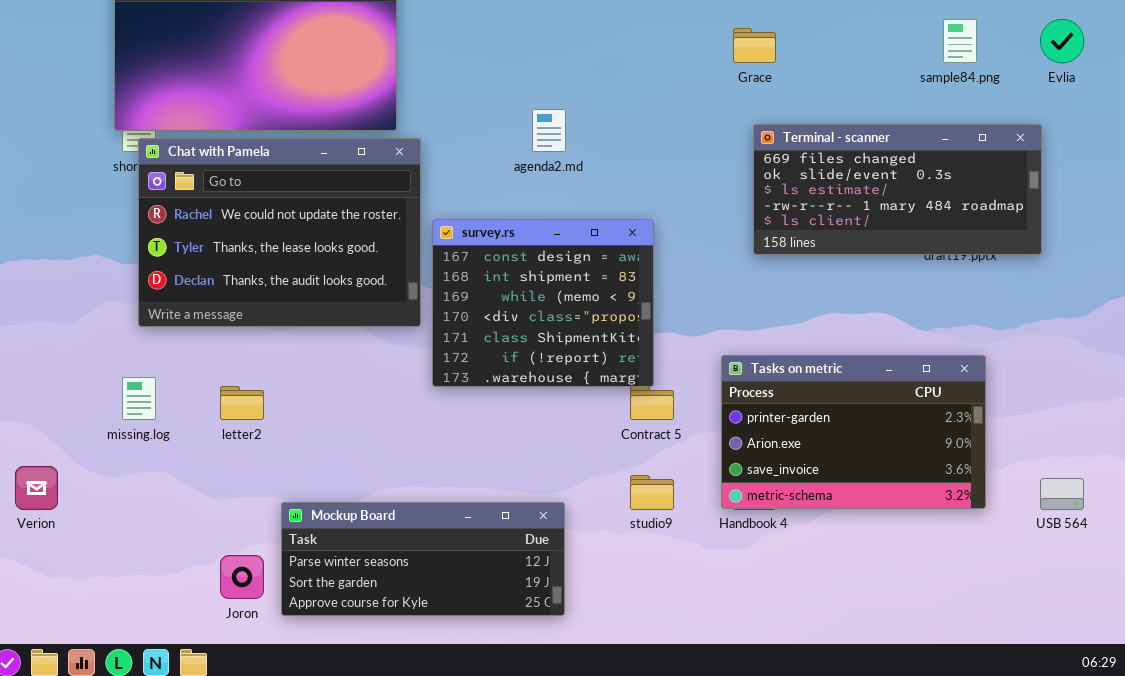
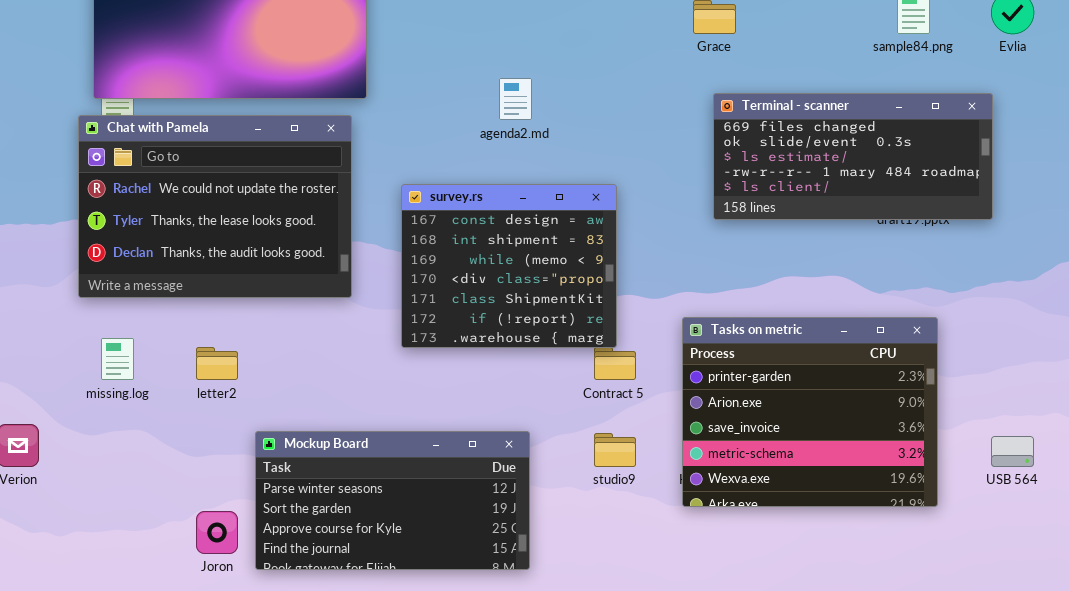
Chat with Pamela: [138,138,421,327] -> [78,115,352,298], moved
Tasks on metric: [721,355,986,509] -> [682,317,938,507], resized
Mockup Board: [281,502,565,616] -> [255,431,530,570], resized

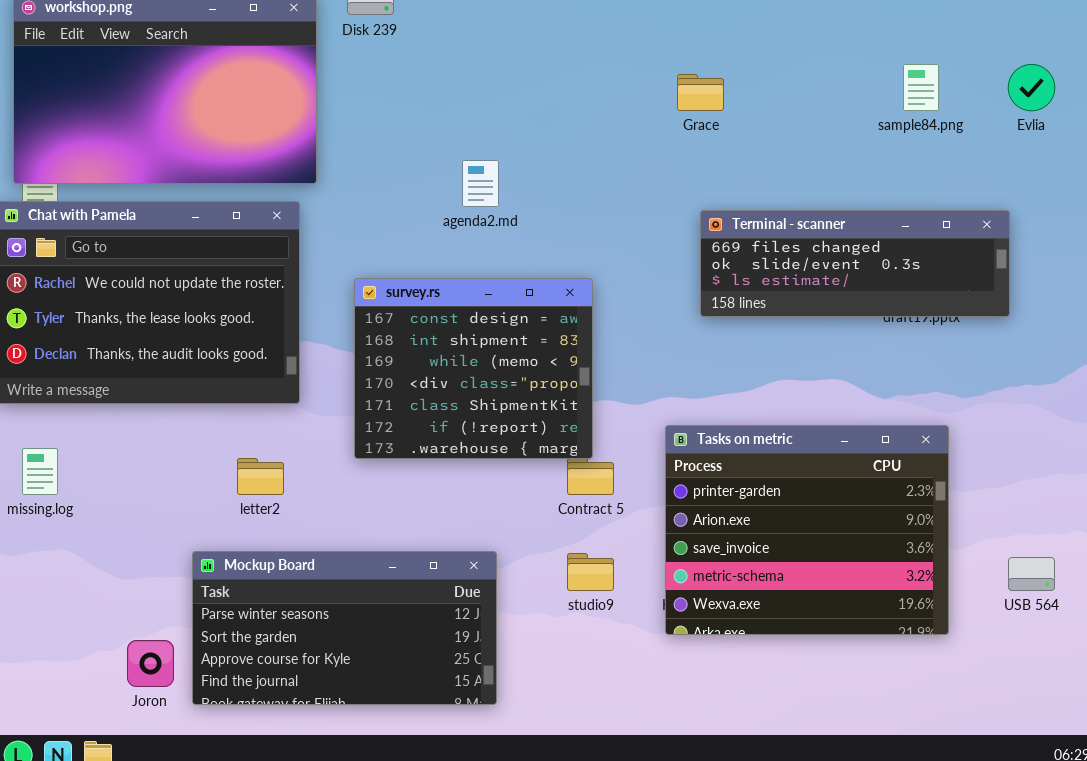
Terminal - scanner: [713,93,993,220] -> [700,210,1010,317], resized
letter2: [196,347,238,380] -> [237,458,284,495], moved

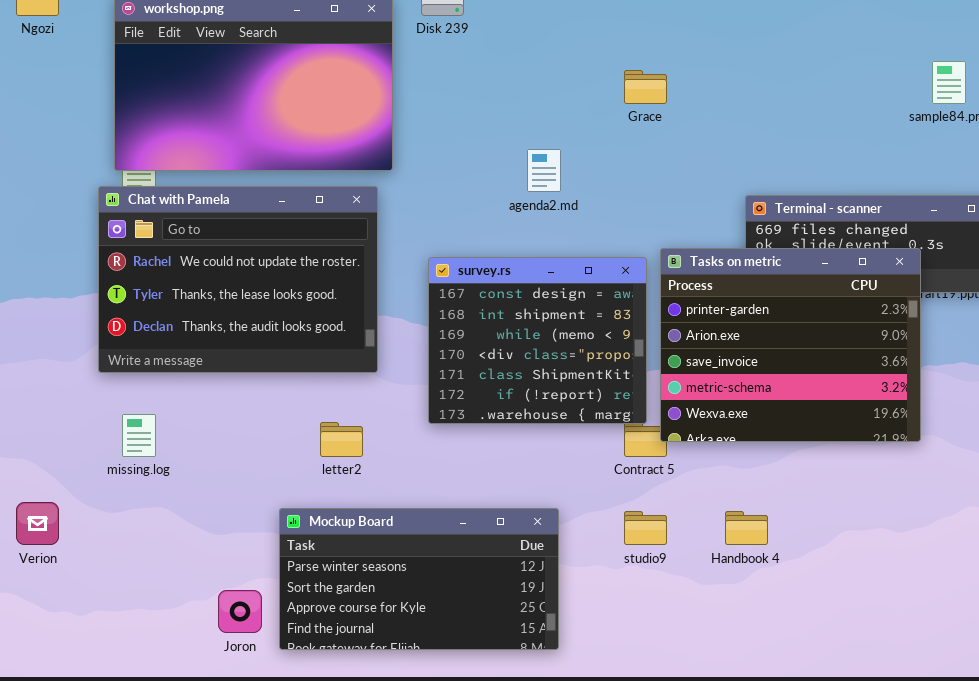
Grace: [677,74,724,111] -> [624,70,667,104], moved
Tasks on metric: [665,425,949,635] -> [660,248,921,442], moved

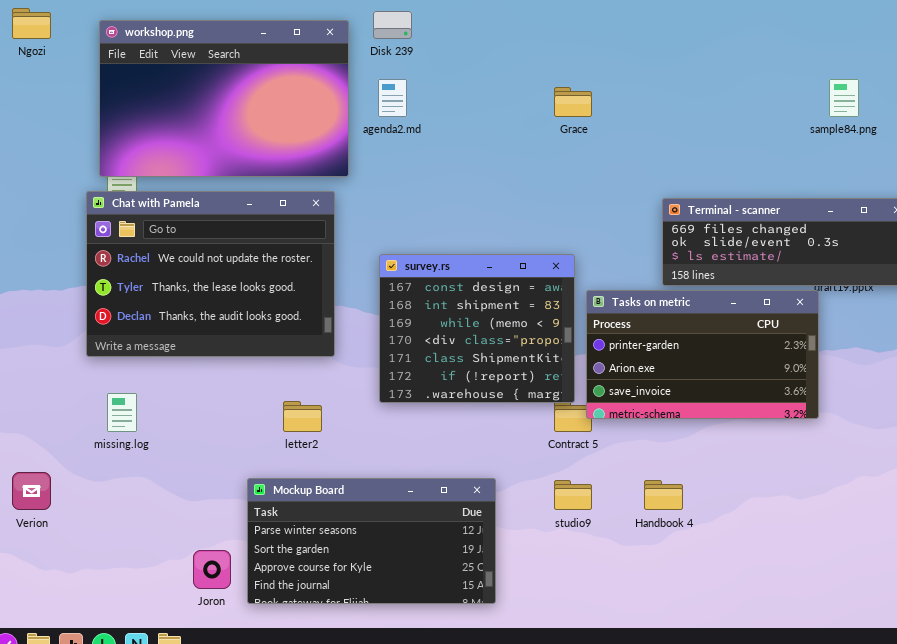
agenda2.md: [527,149,561,192] -> [378,79,407,117], moved
Tasks on metric: [660,248,921,442] -> [586,290,819,419], resized

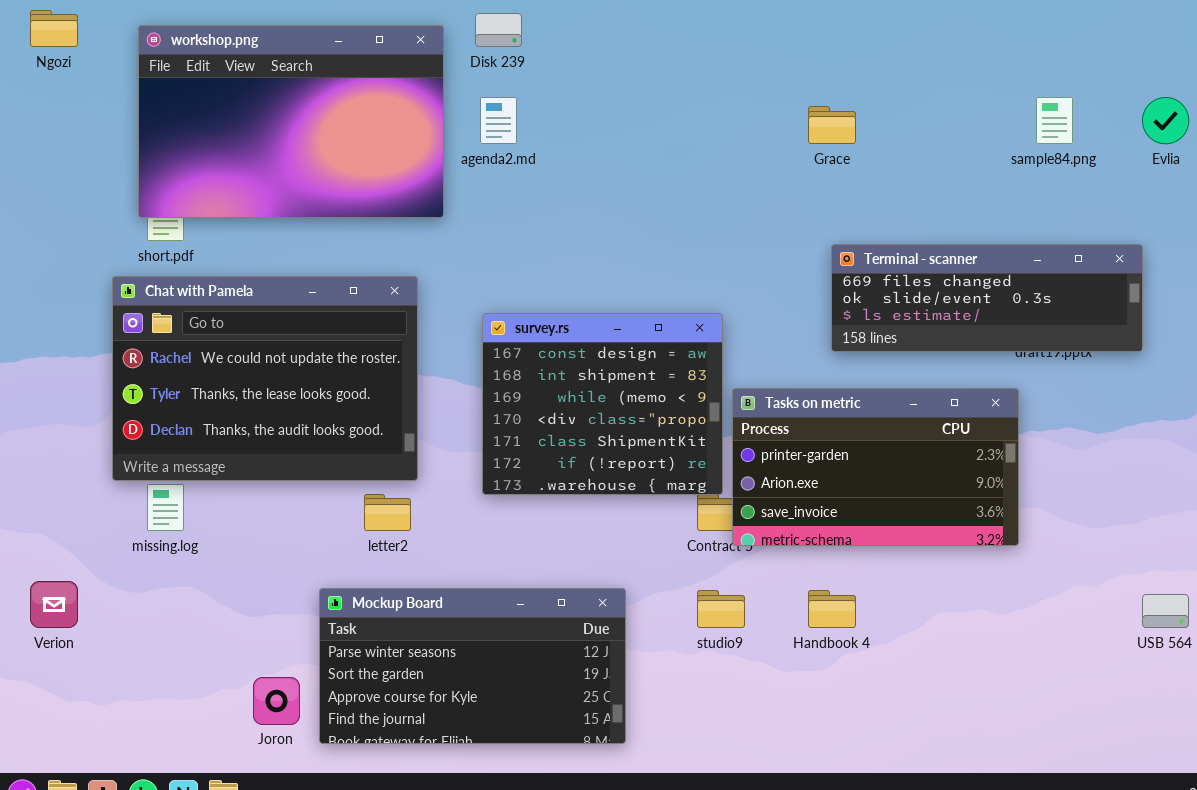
Grace: [554,87,592,117] -> [808,106,856,144], moved
Chat with Pamela: [86,191,335,357] -> [112,276,418,481], moved
Tasks on metric: [586,290,819,419] -> [732,388,1019,546], moved

